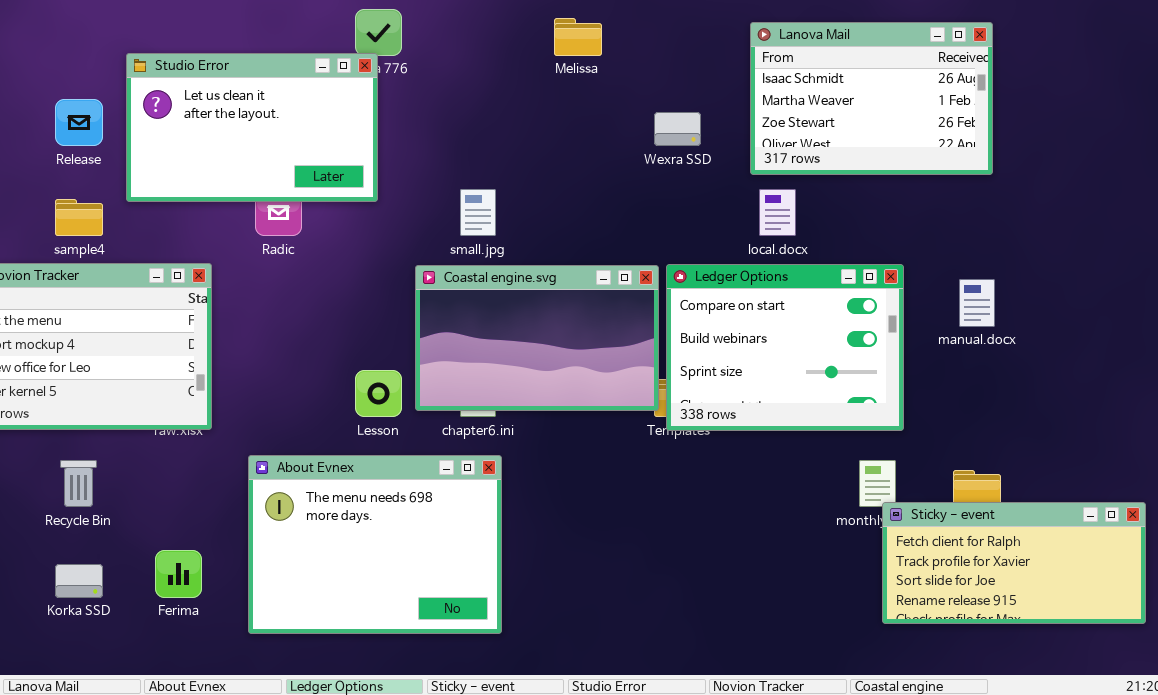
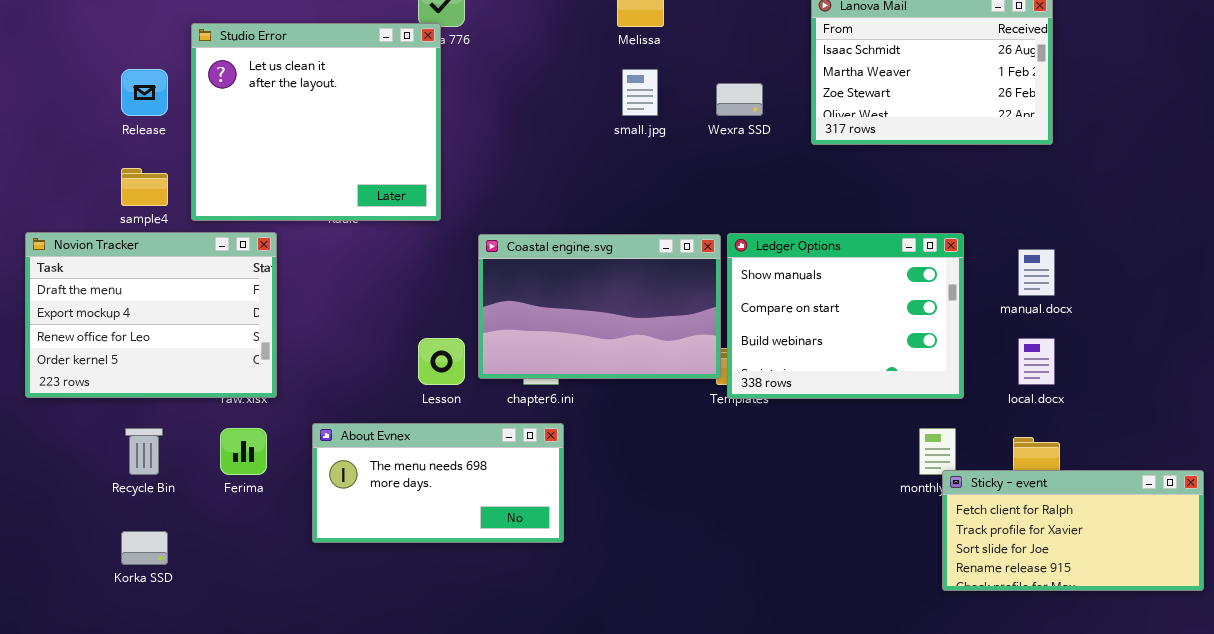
Studio Error: [126,53,378,202] -> [191,23,441,221], resized
small.jpg: [460,189,496,236] -> [622,69,658,116], moved
local.docx: [759,189,796,236] -> [1018,338,1055,385], moved
Ledger Options: [666,264,904,431] -> [727,233,964,399], scrolled up 1 row
About Evnex: [248,455,502,634] -> [312,423,564,543], resized
Ferima: [155,550,202,598] -> [220,428,267,475], moved

